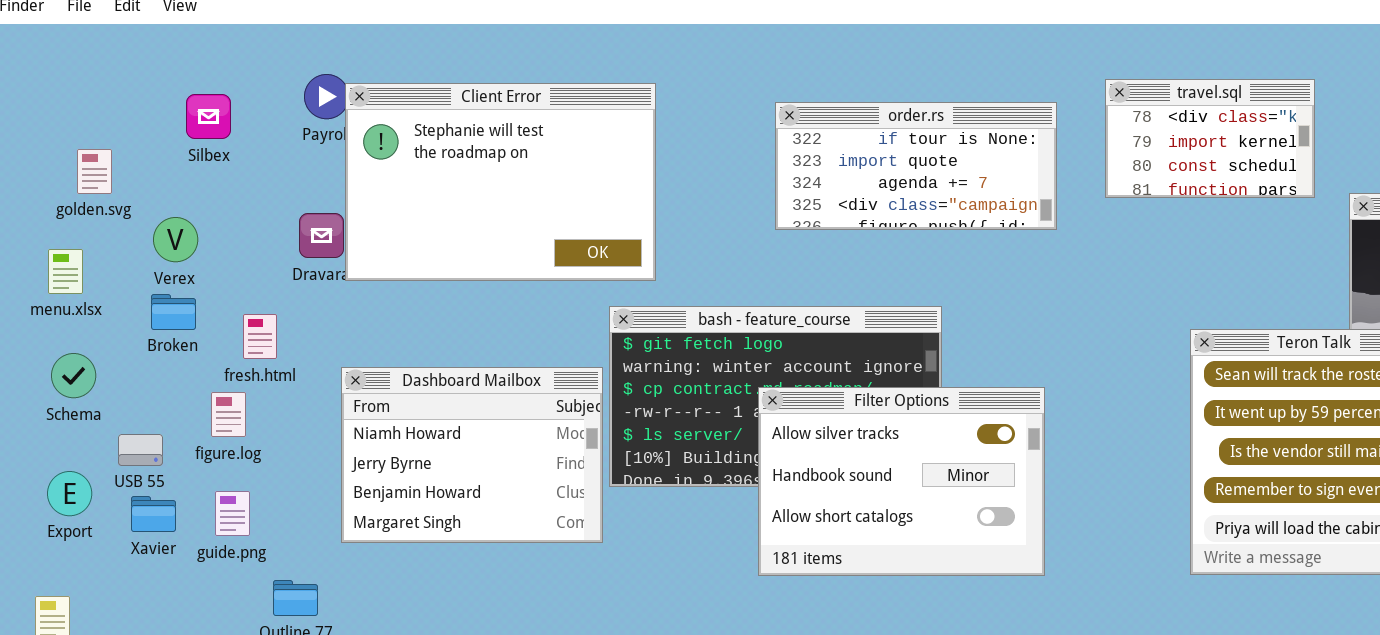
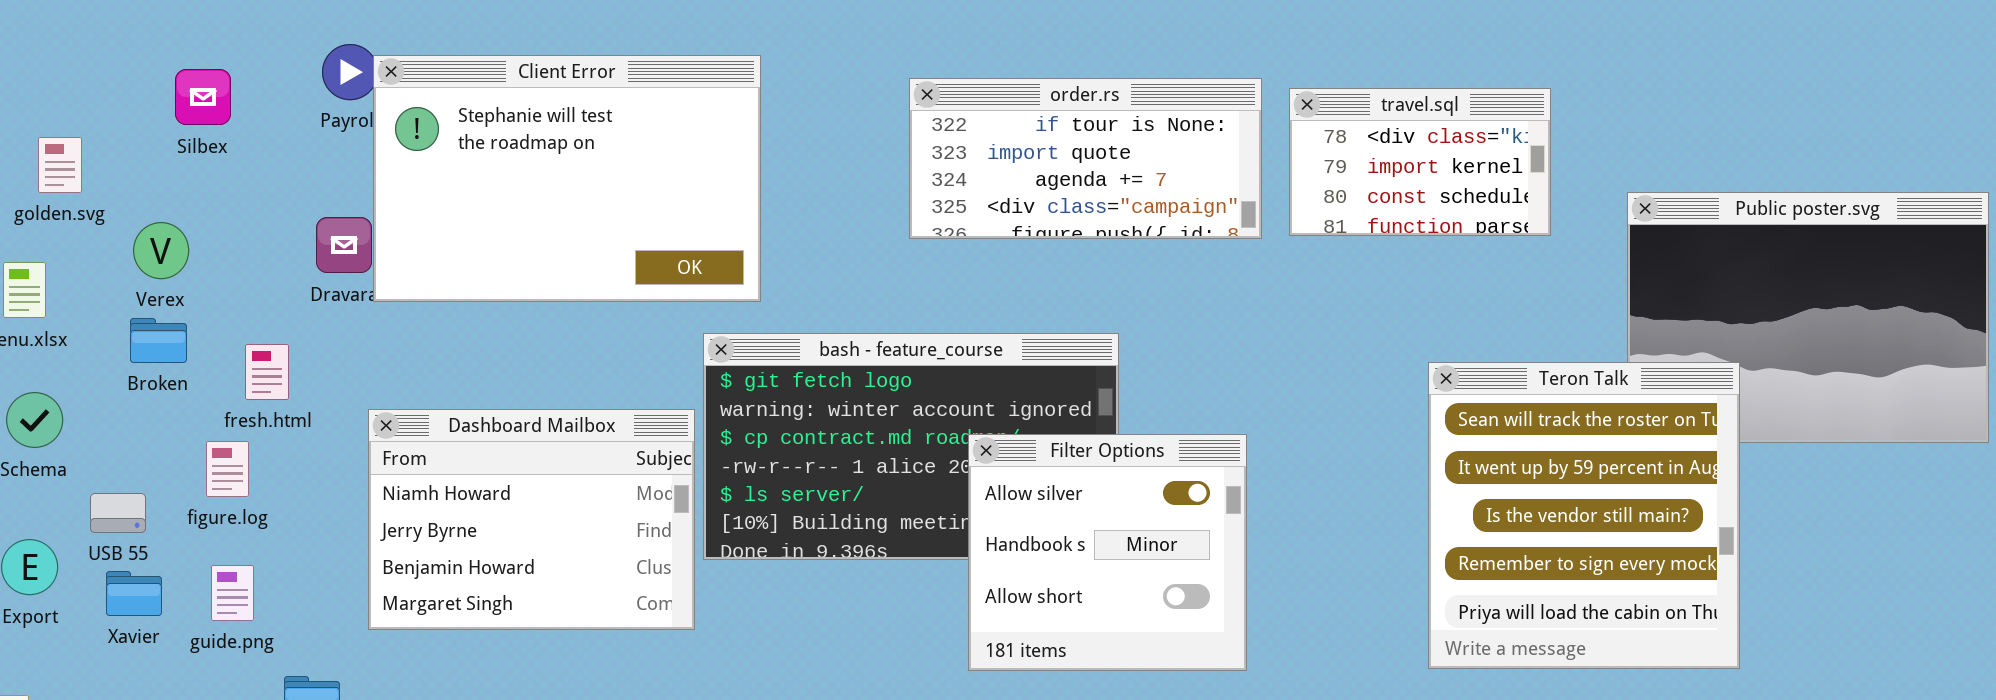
travel.sql: [1105,79,1315,198] -> [1289,88,1551,236], moved
Filter Options: [758,387,1045,576] -> [968,434,1247,671], resized

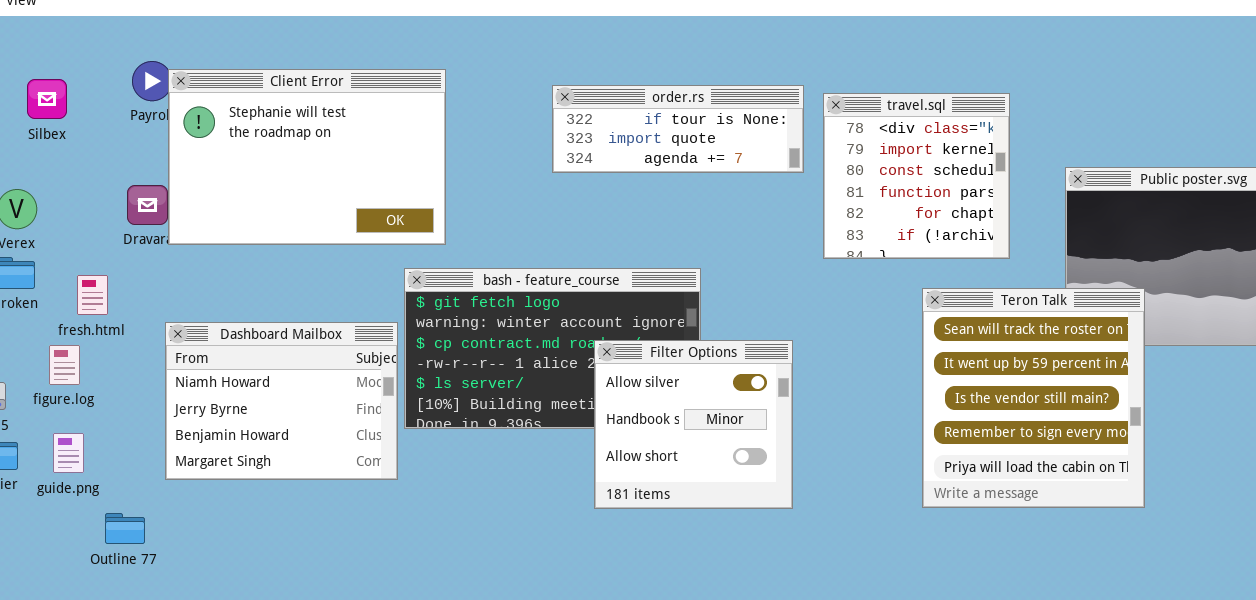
order.rs: [909,78,1262,239] -> [552,85,804,173], resized
travel.sql: [1289,88,1551,236] -> [823,93,1010,259], resized

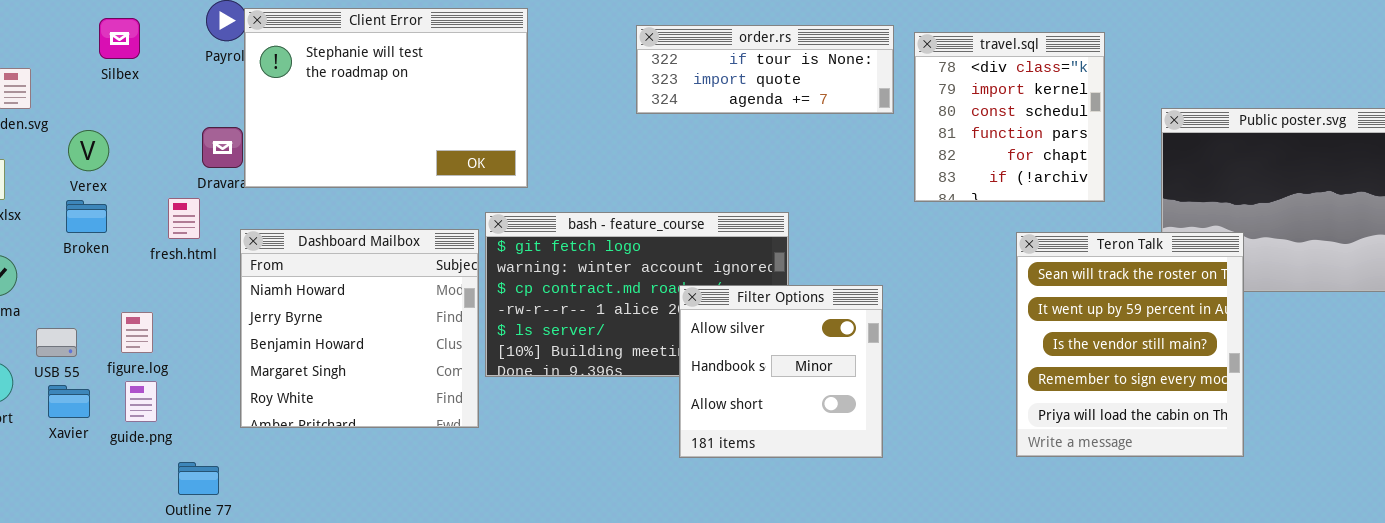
fresh.html: [77,275,108,315] -> [168,198,200,239], moved
Dashboard Mailbox: [165,322,398,480] -> [240,229,479,428], resized
figure.log: [49,345,80,385] -> [121,312,153,353], moved

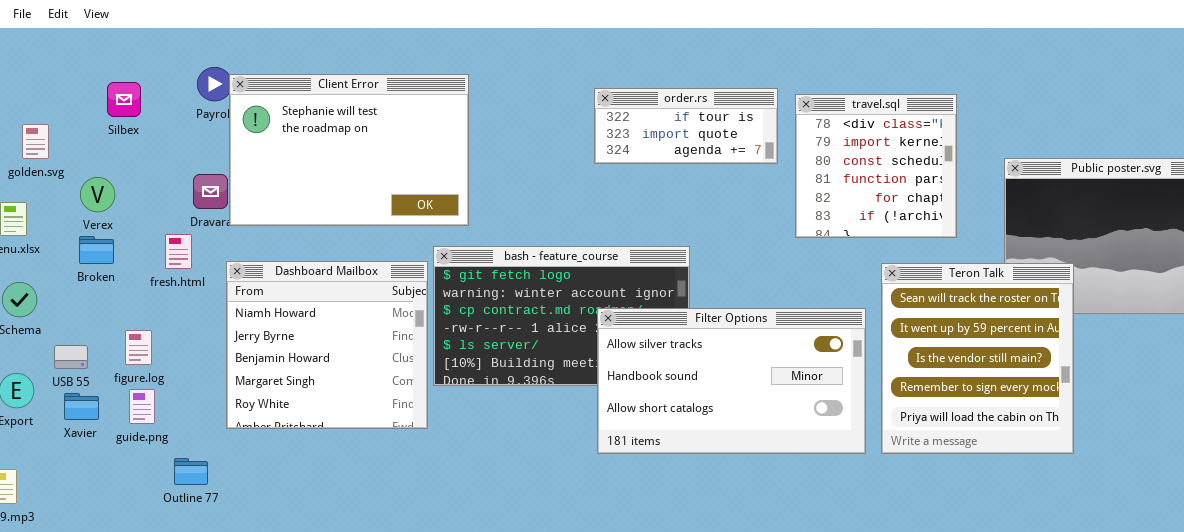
order.rs: [636,25,894,114] -> [594,88,778,164], resized
Filter Options: [679,285,883,458] -> [597,308,866,454], resized

